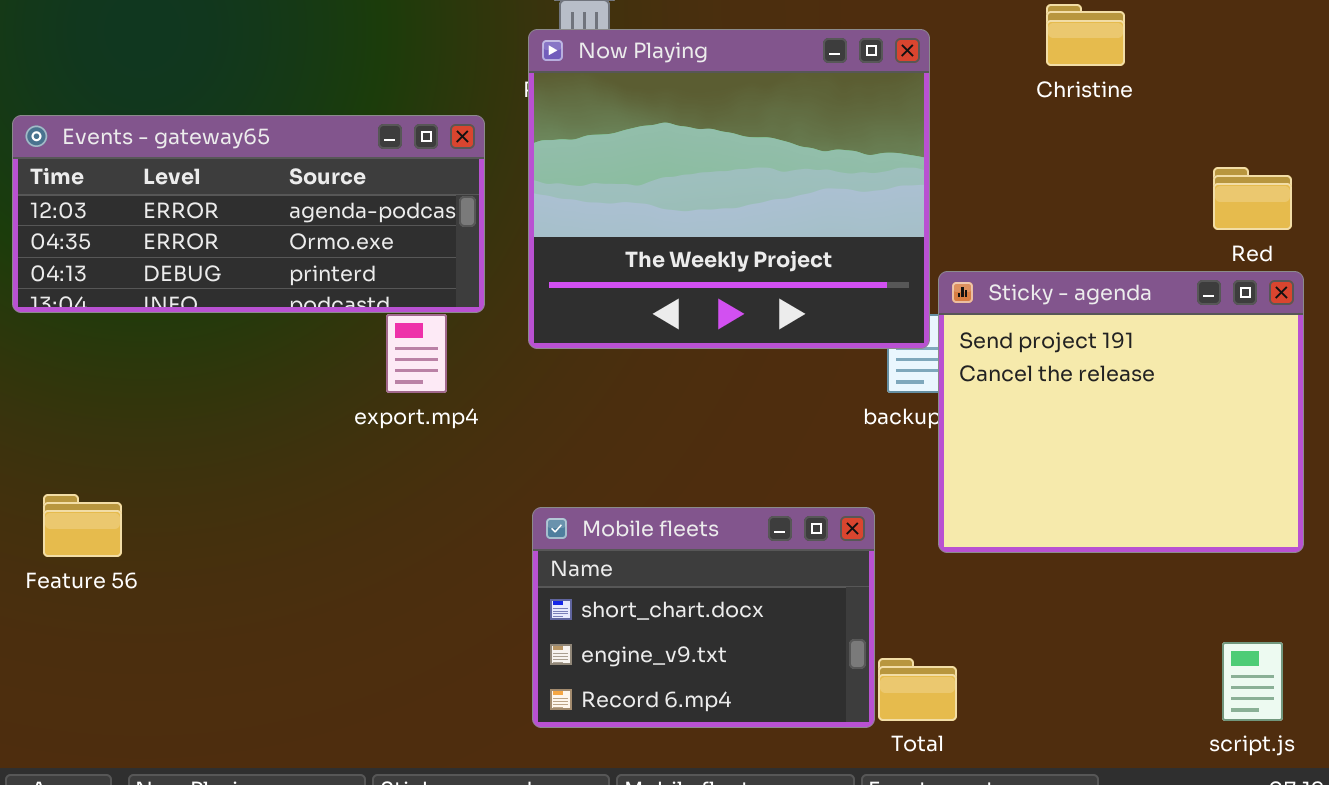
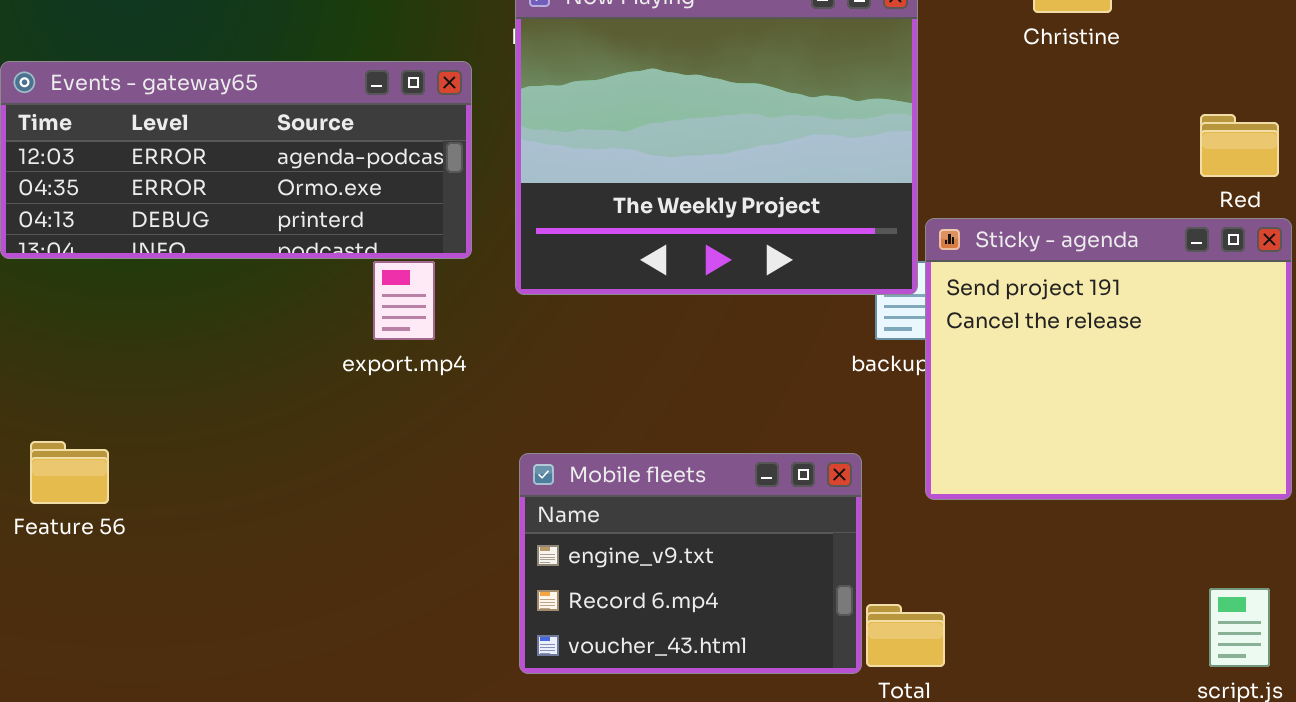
Mobile fleets: [532,507,875,728] -> [519,453,862,674], scrolled down 1 row

